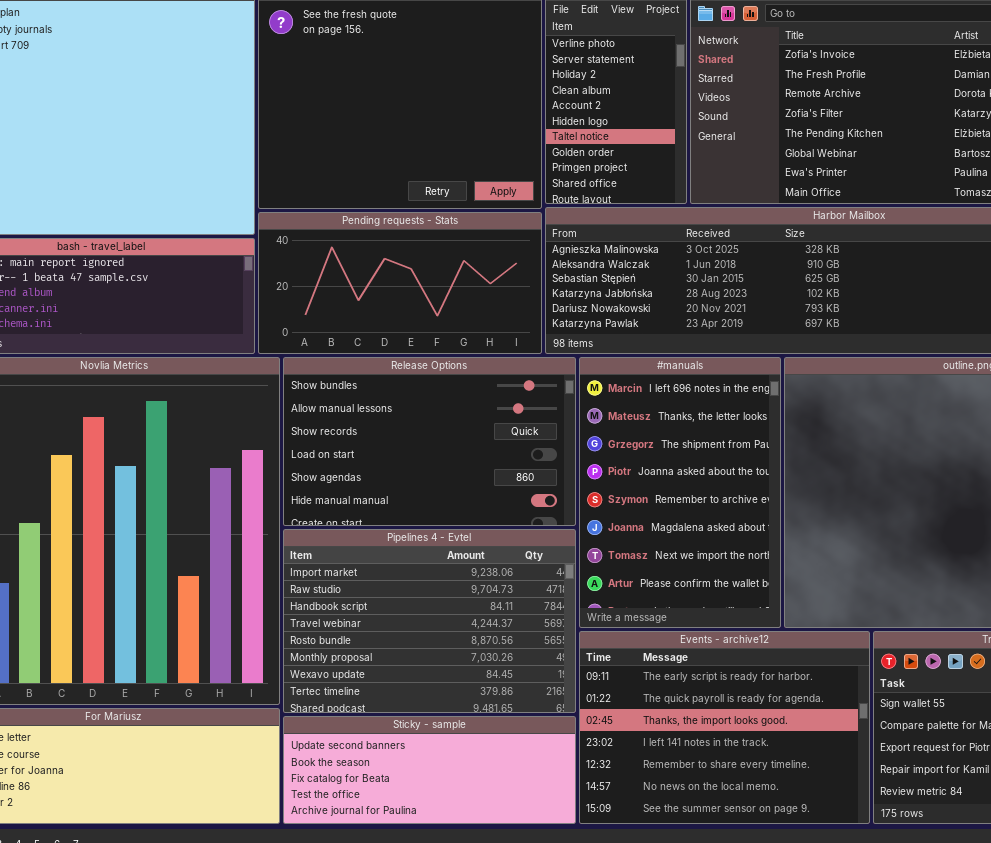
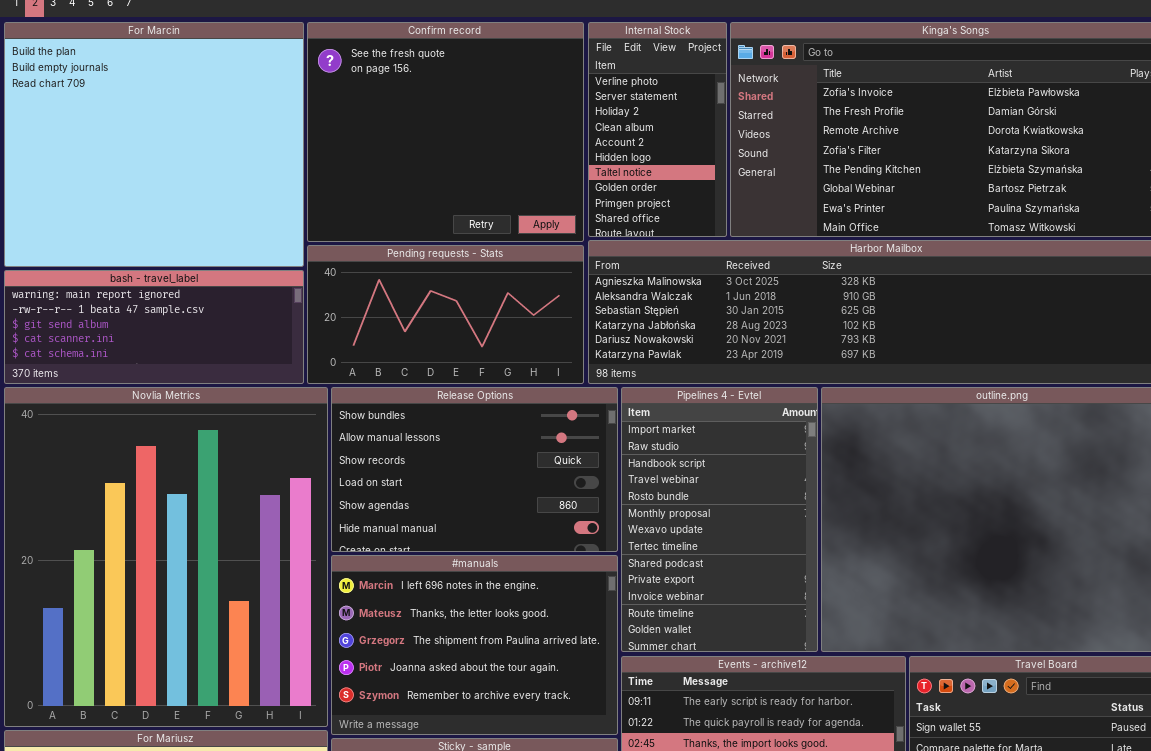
#manuals: [579,357,781,628] -> [331,555,618,735], moved, resized
Pipelines 4 - Evtel: [283,529,576,713] -> [621,387,818,652], moved, resized

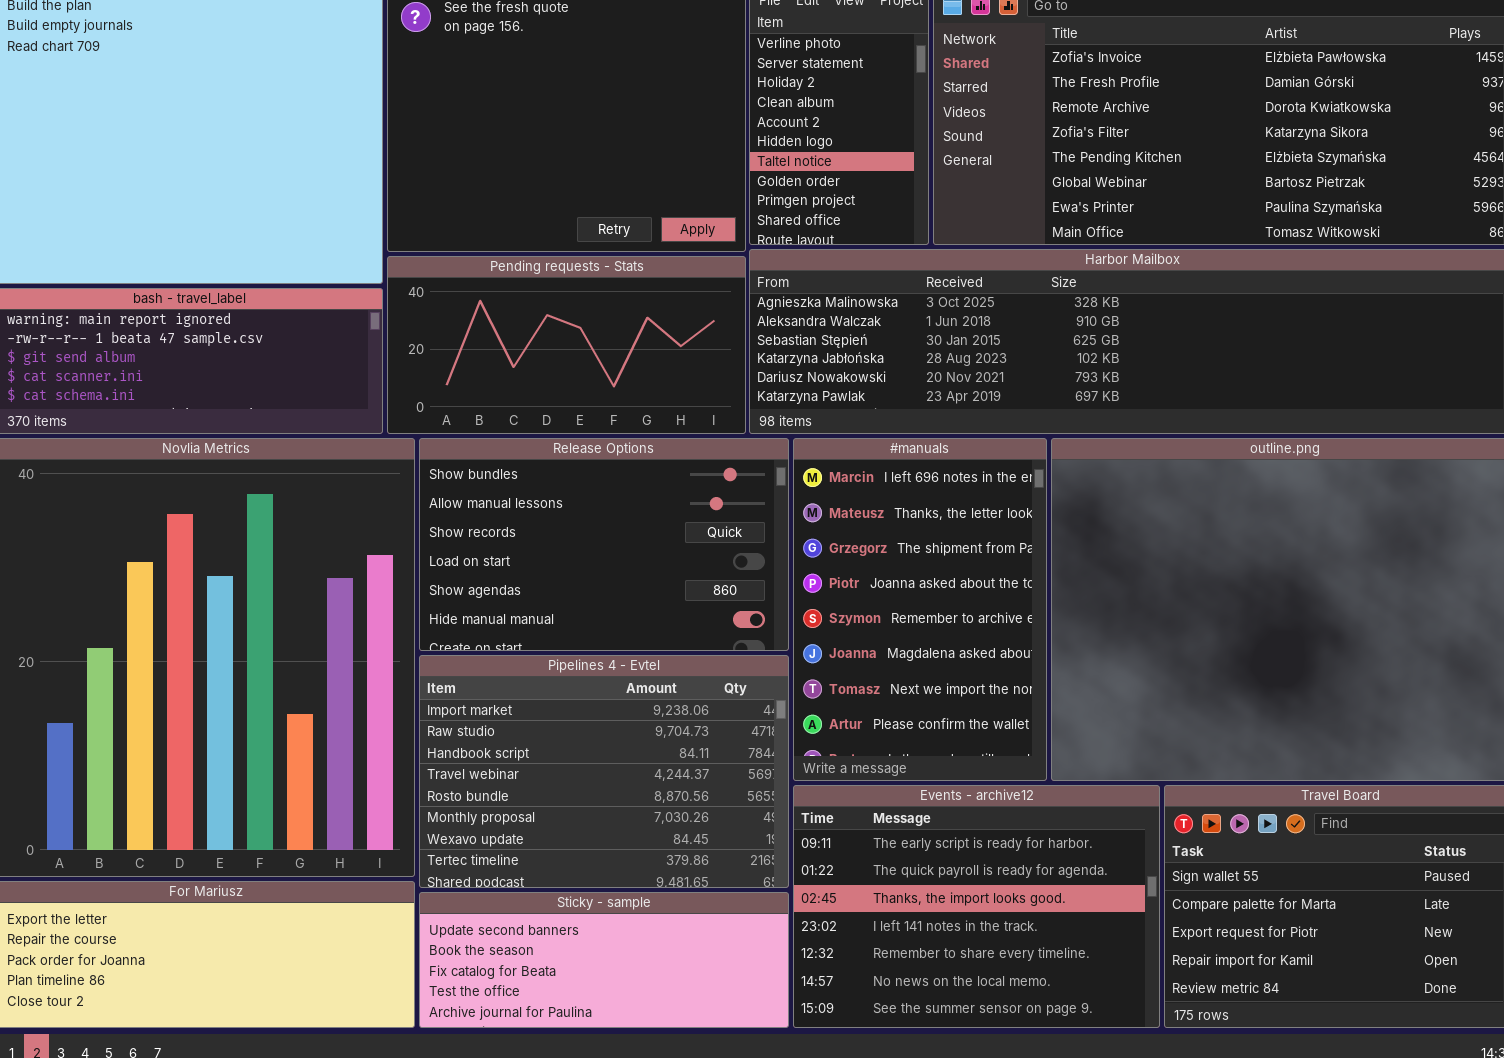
Pipelines 4 - Evtel: [621,387,818,652] -> [419,655,789,888], moved, resized
#manuals: [331,555,618,735] -> [793,438,1047,781], moved, resized

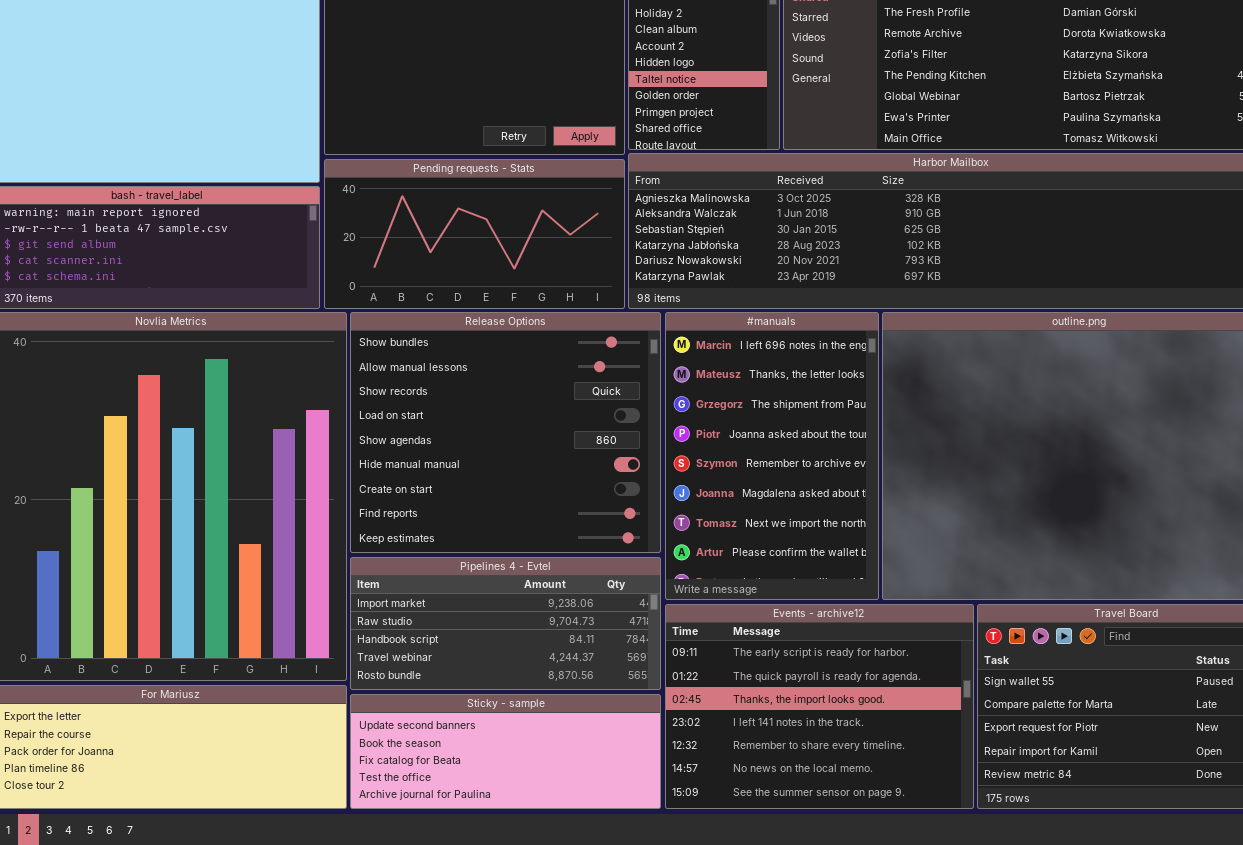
Release Options: [419,438,789,651] -> [350,312,661,553], resized
Pipelines 4 - Evtel: [419,655,789,888] -> [350,557,661,690], resized

